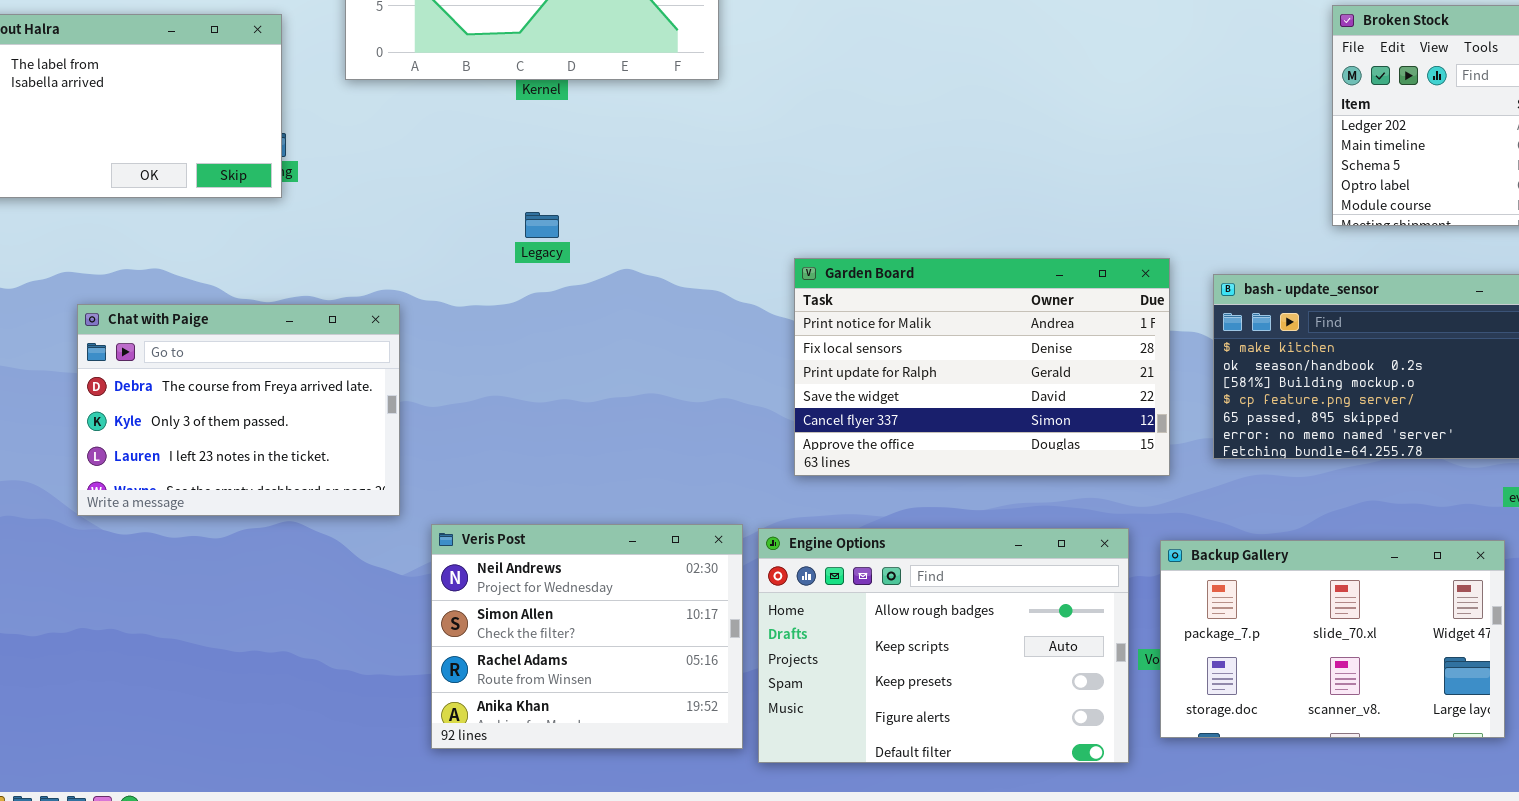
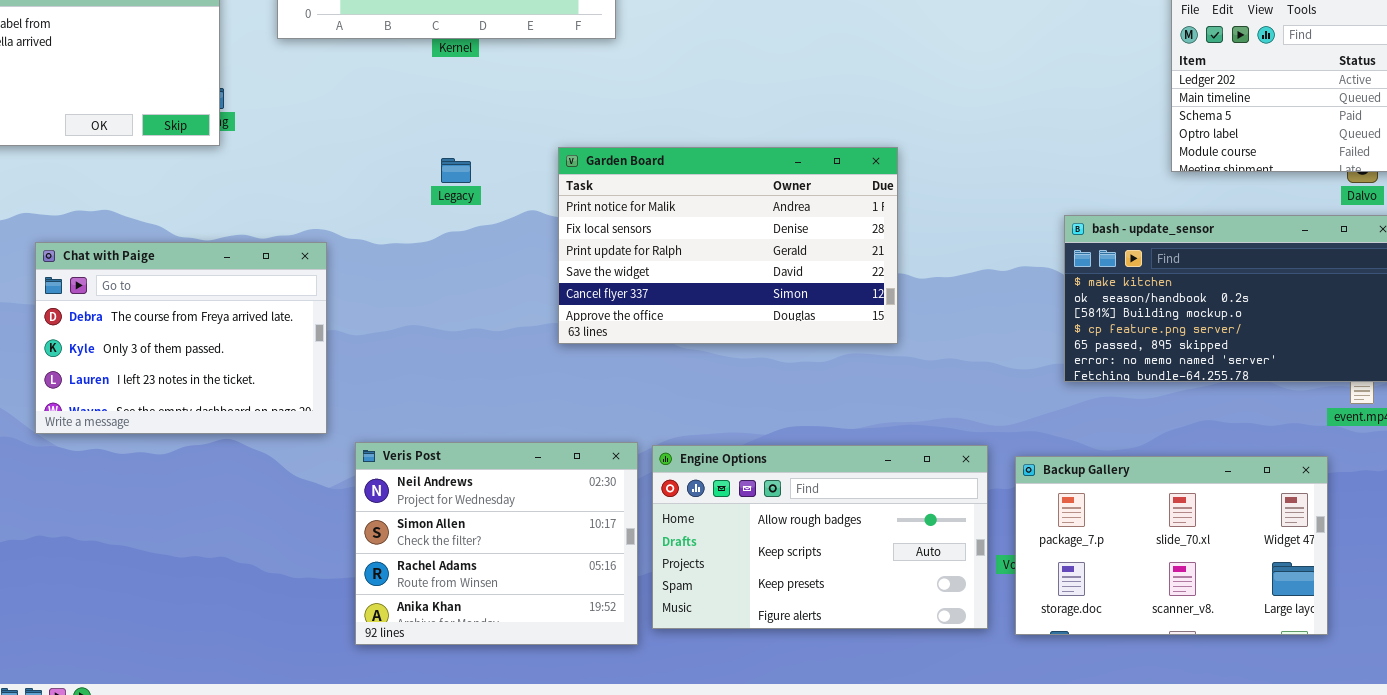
Garden Board: [794,258,1170,476] -> [558,147,898,344], moved
Engine Options: [758,528,1129,763] -> [652,445,988,629], resized

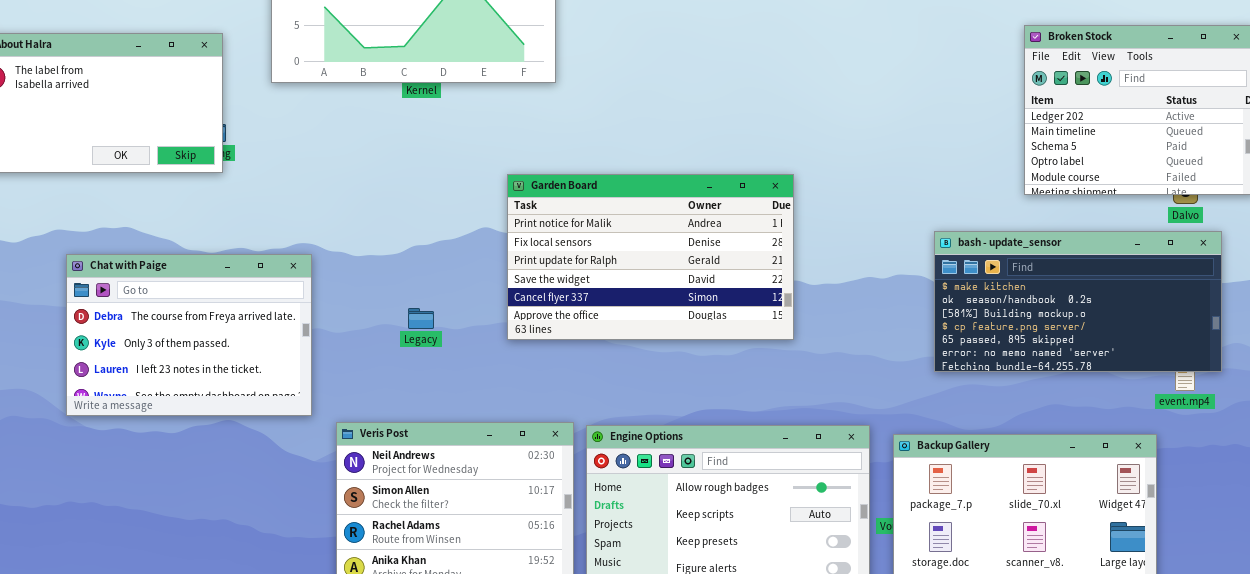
Legacy: [441,158,471,183] -> [408,308,434,329], moved

